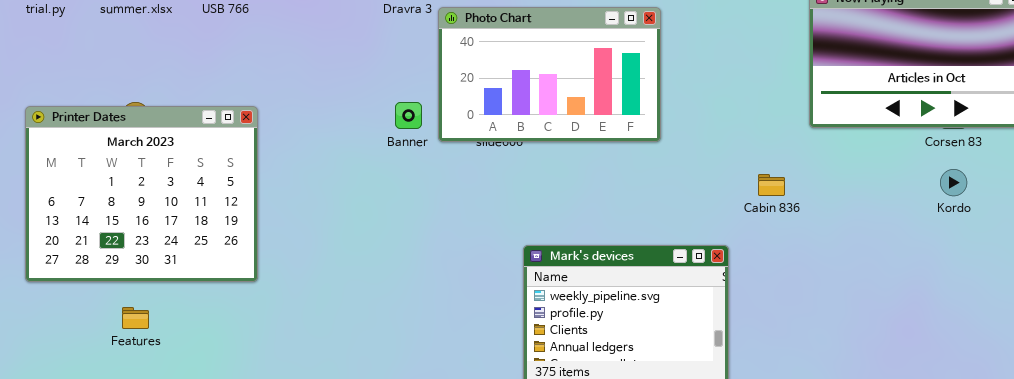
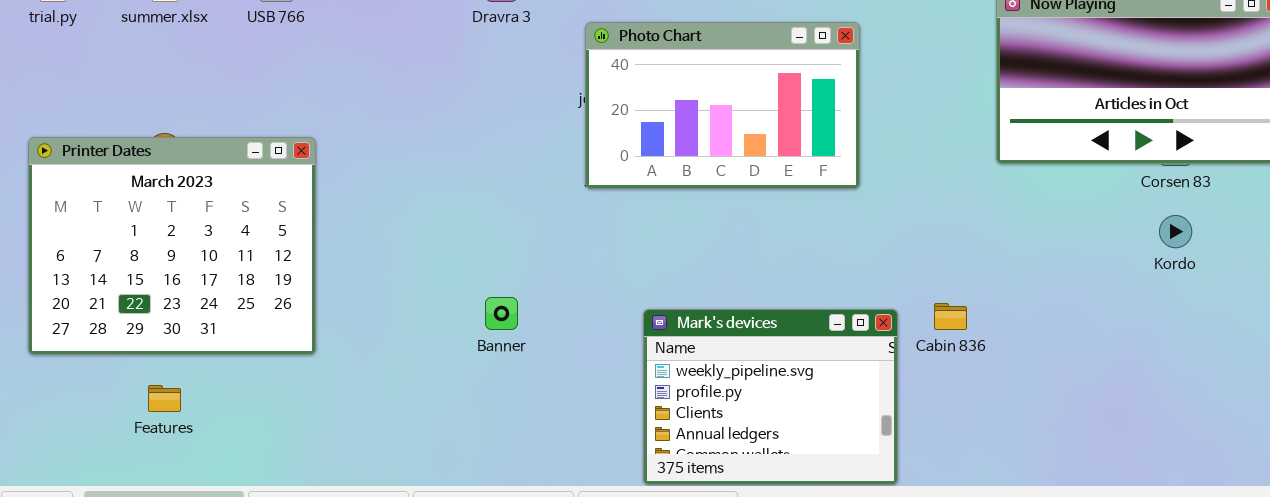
Photo Chart: [438,7,661,142] -> [585,22,860,189], moved
Banner: [395,102,422,129] -> [485,297,518,330], moved
Cabin 836: [758,174,785,196] -> [934,303,967,330], moved

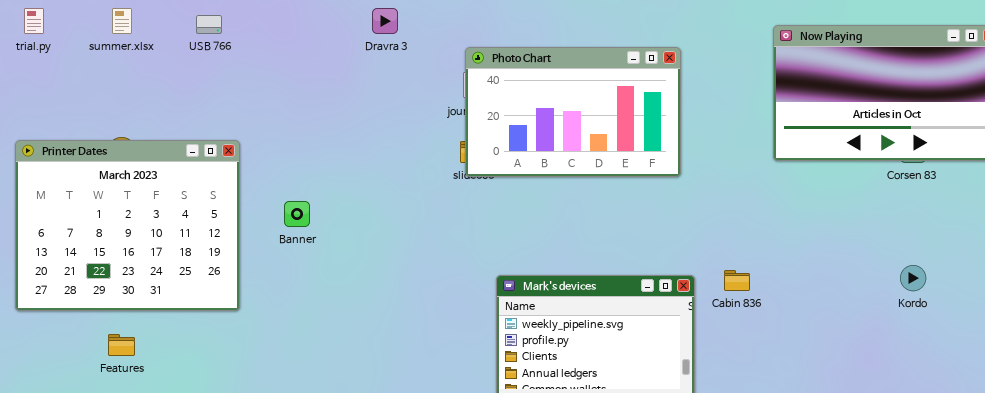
Photo Chart: [585,22,860,189] -> [465,47,681,177], moved
Kordo: [1159,215,1192,248] -> [900,265,926,291], moved
Banner: [485,297,518,330] -> [284,201,310,227], moved

